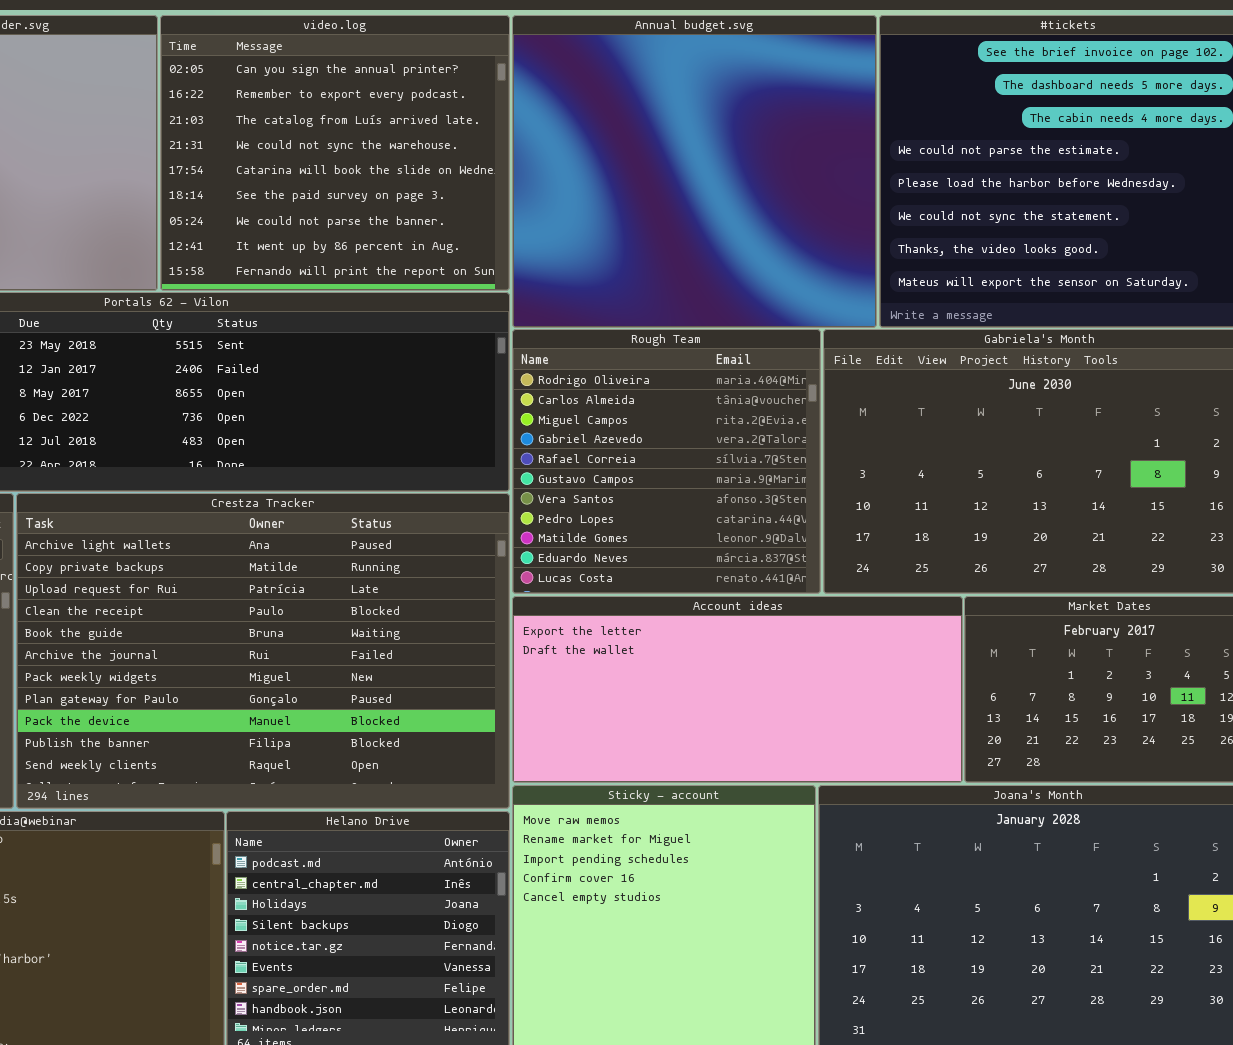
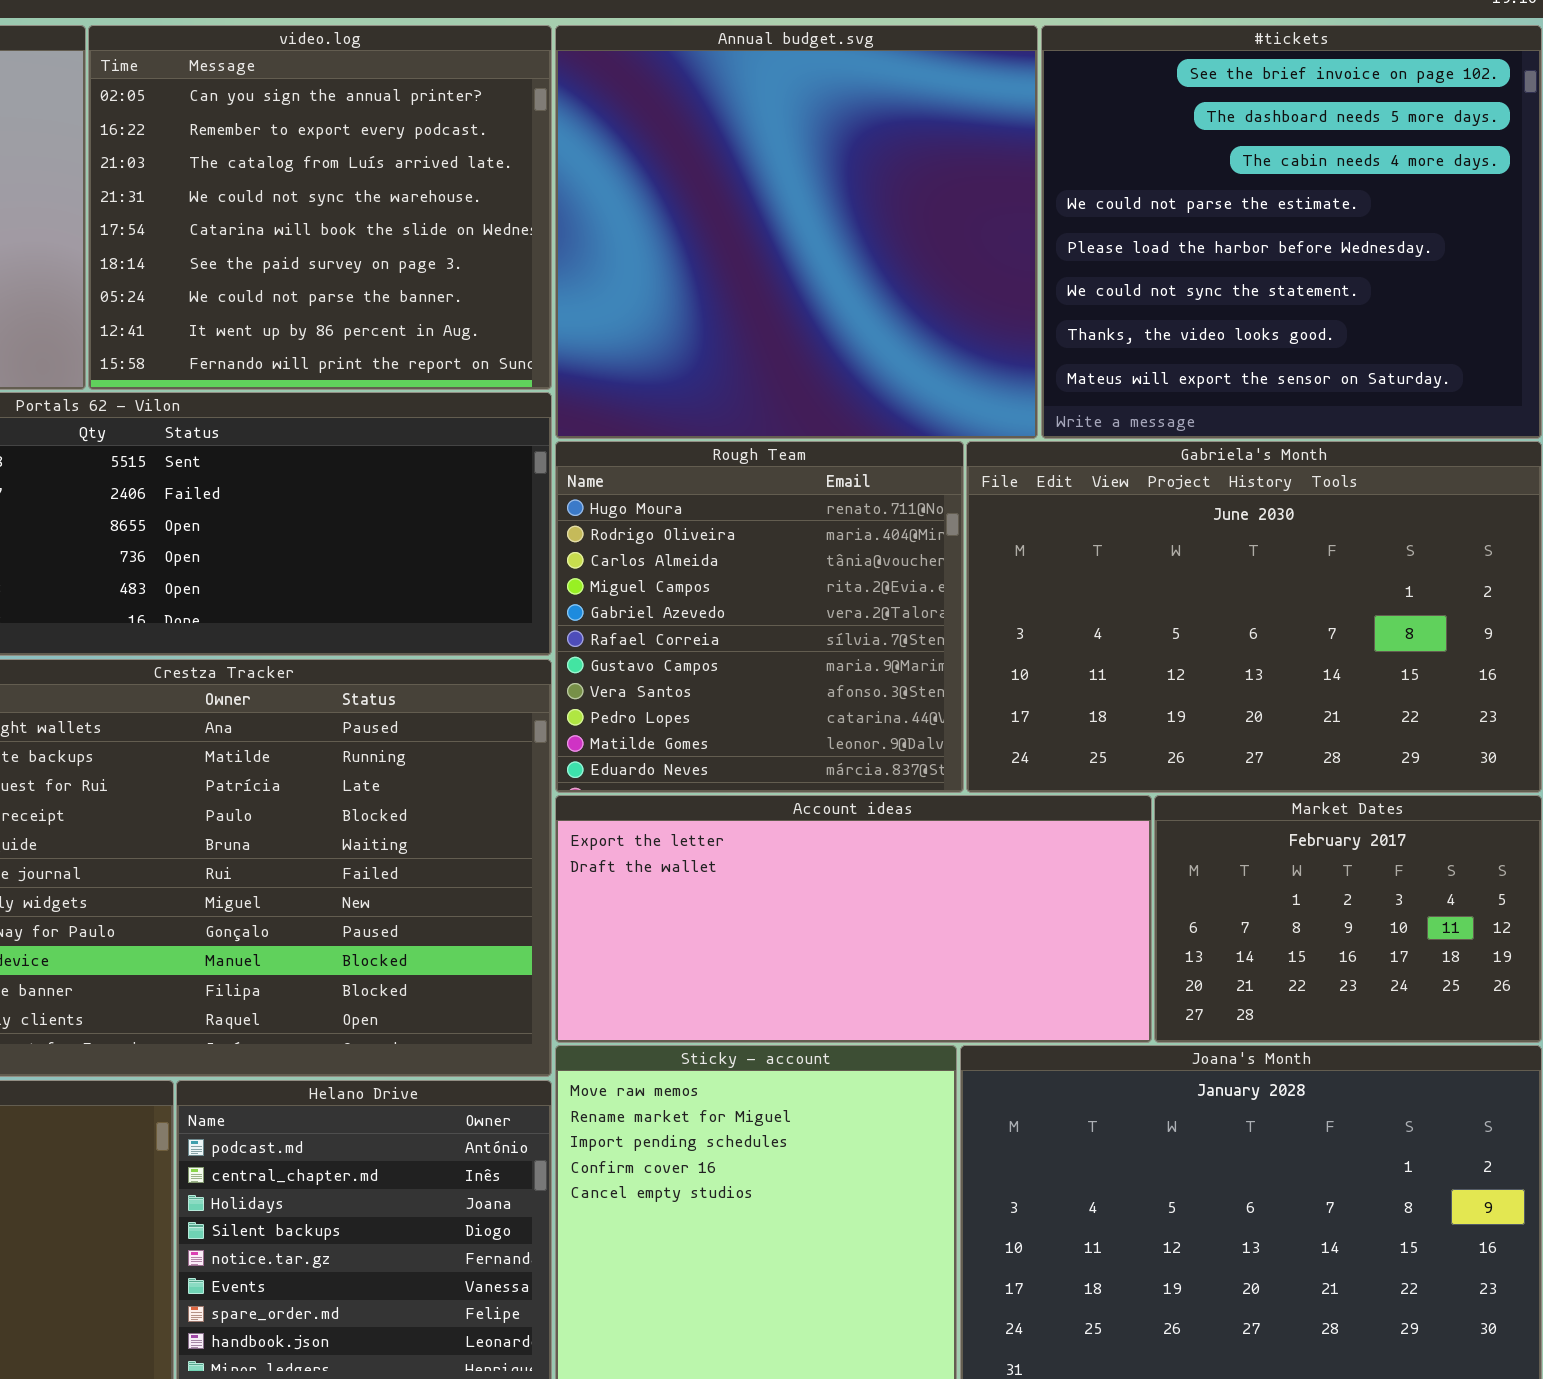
Rough Team: [512,329,821,594] -> [555,441,964,793], scrolled up 1 row

